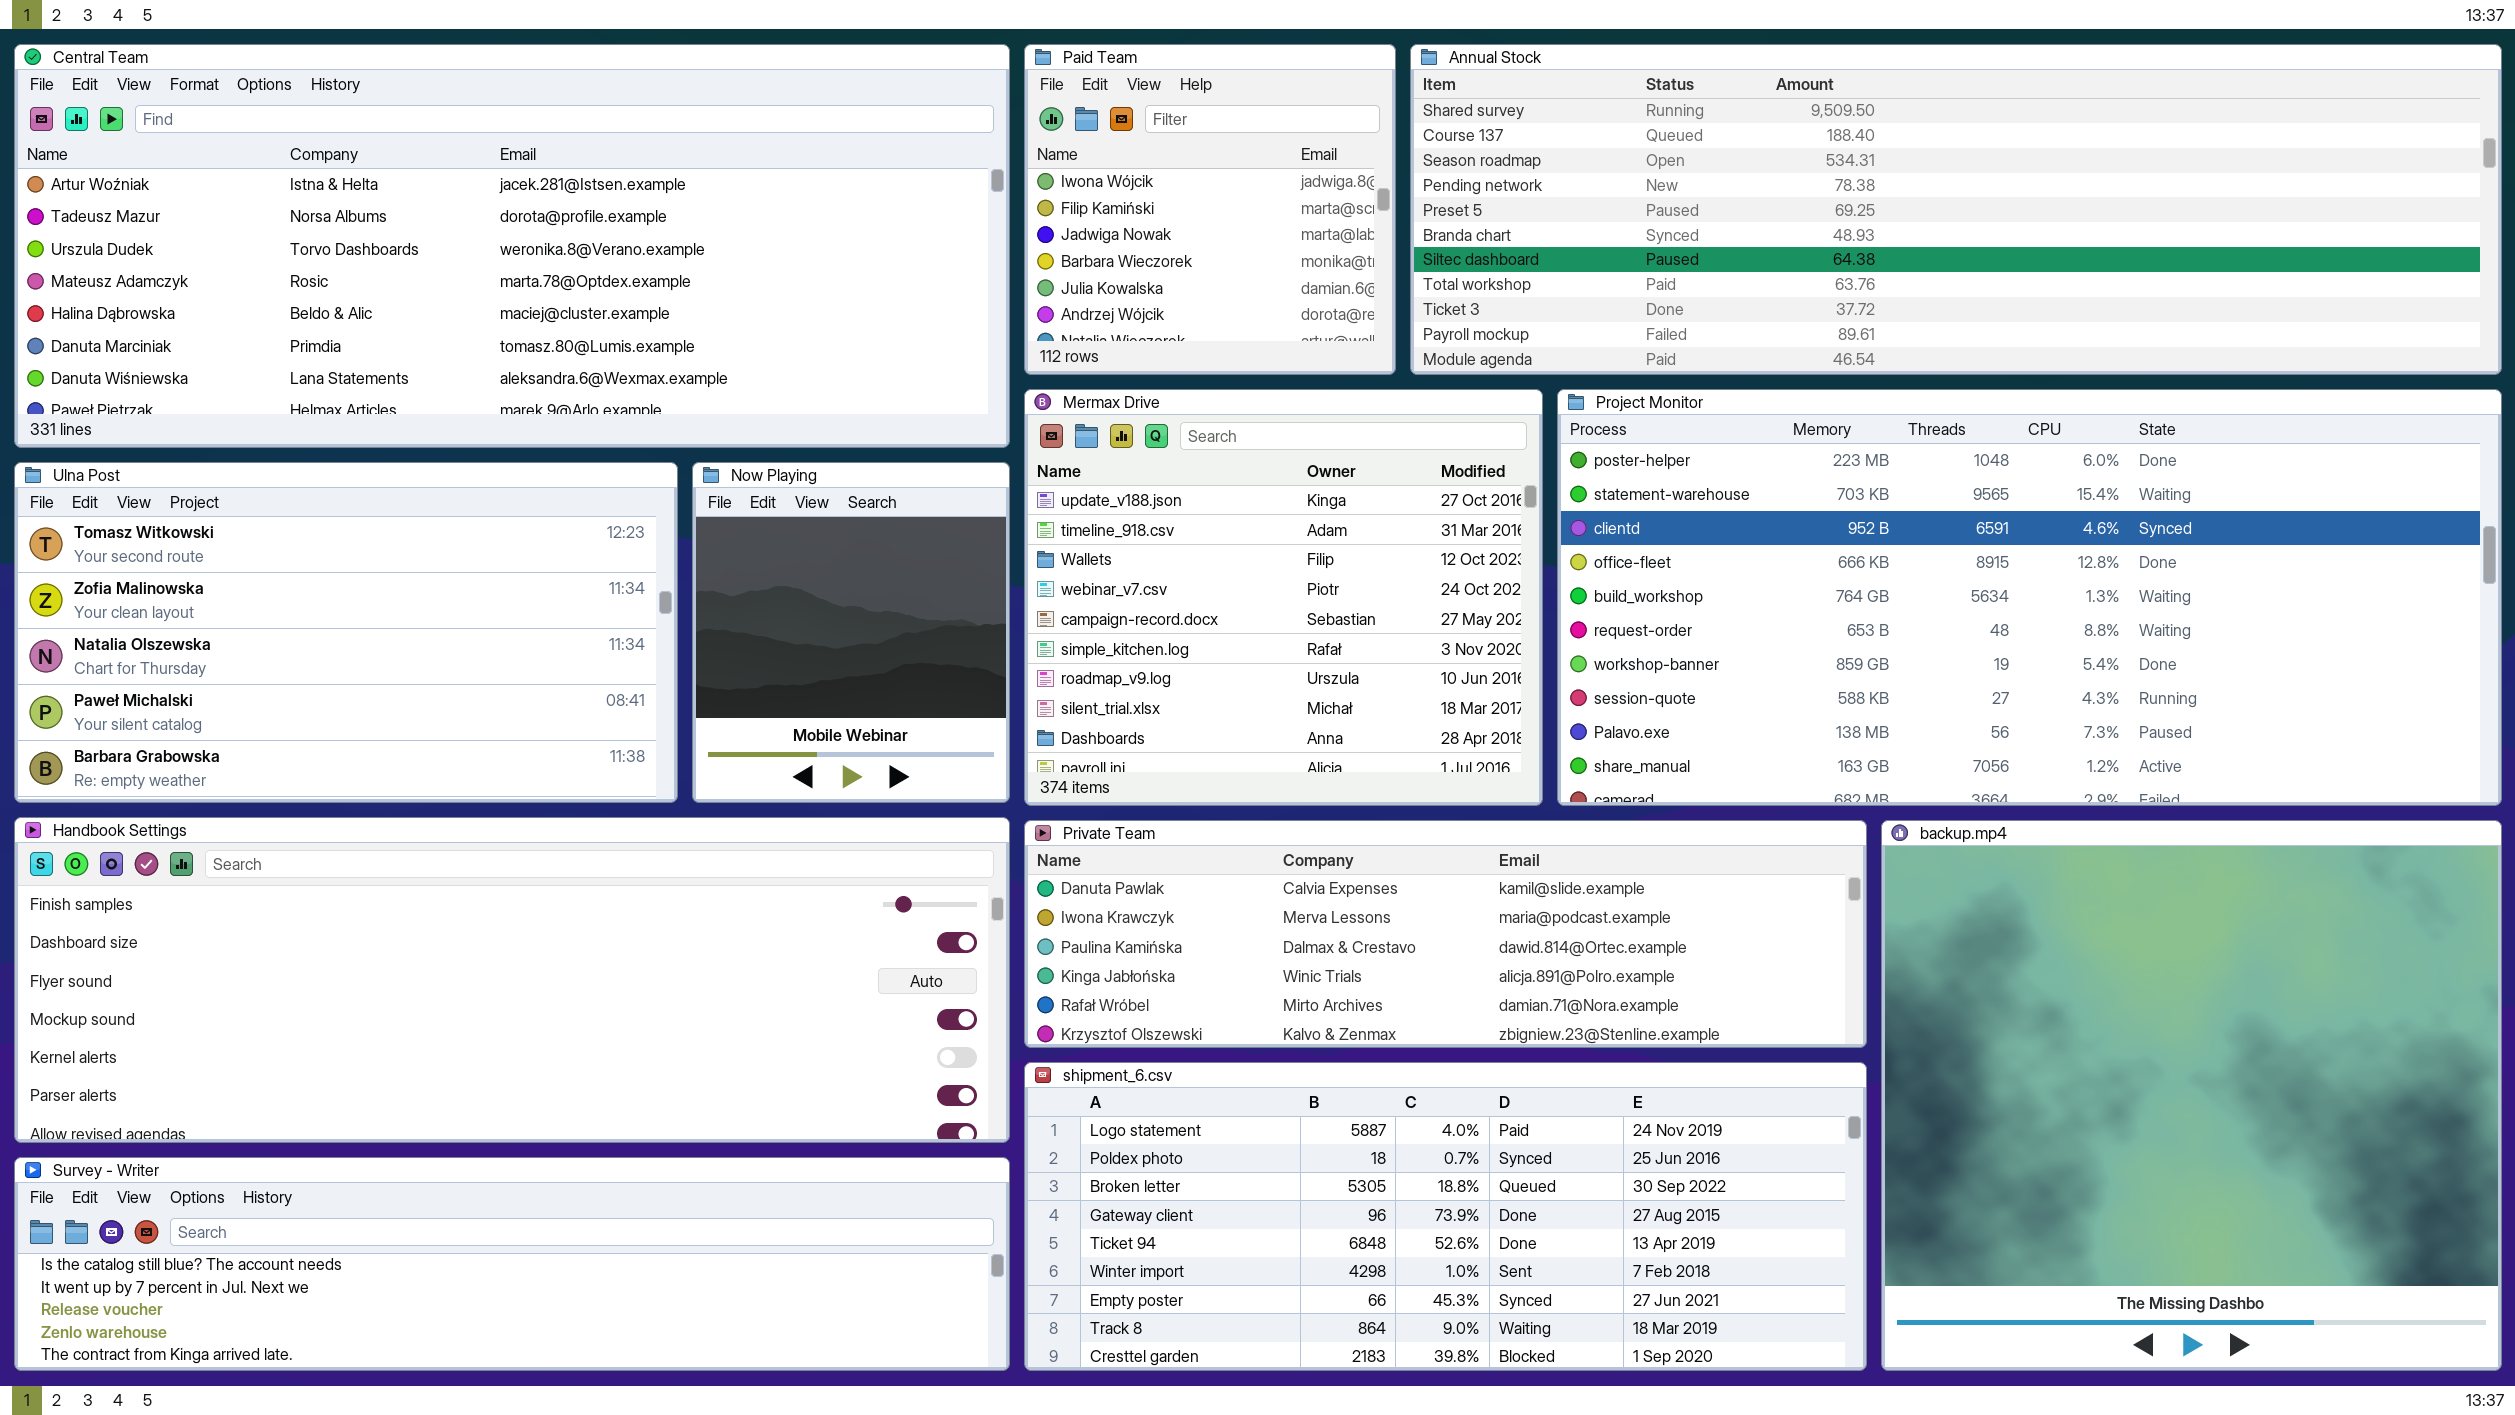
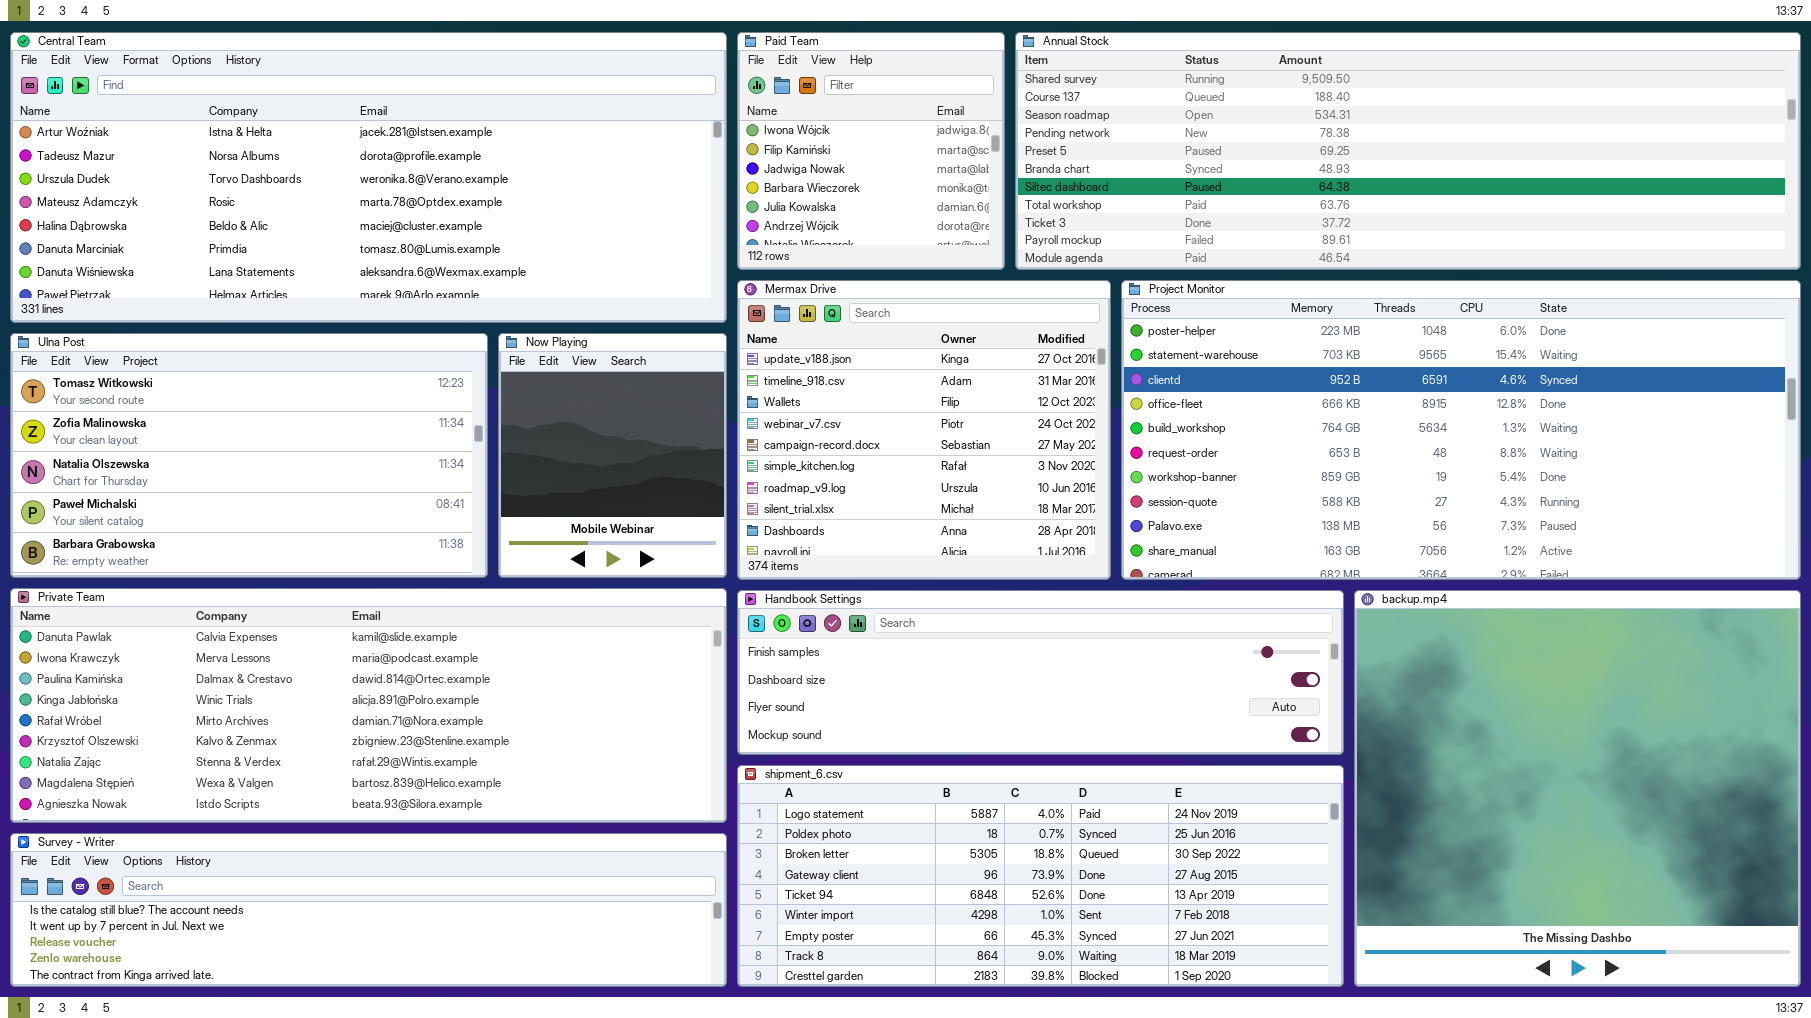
Handbook Settings: [14,817,1010,1143] -> [737,590,1344,755], moved, resized
Private Team: [1024,820,1867,1048] -> [10,588,727,823], moved, resized

